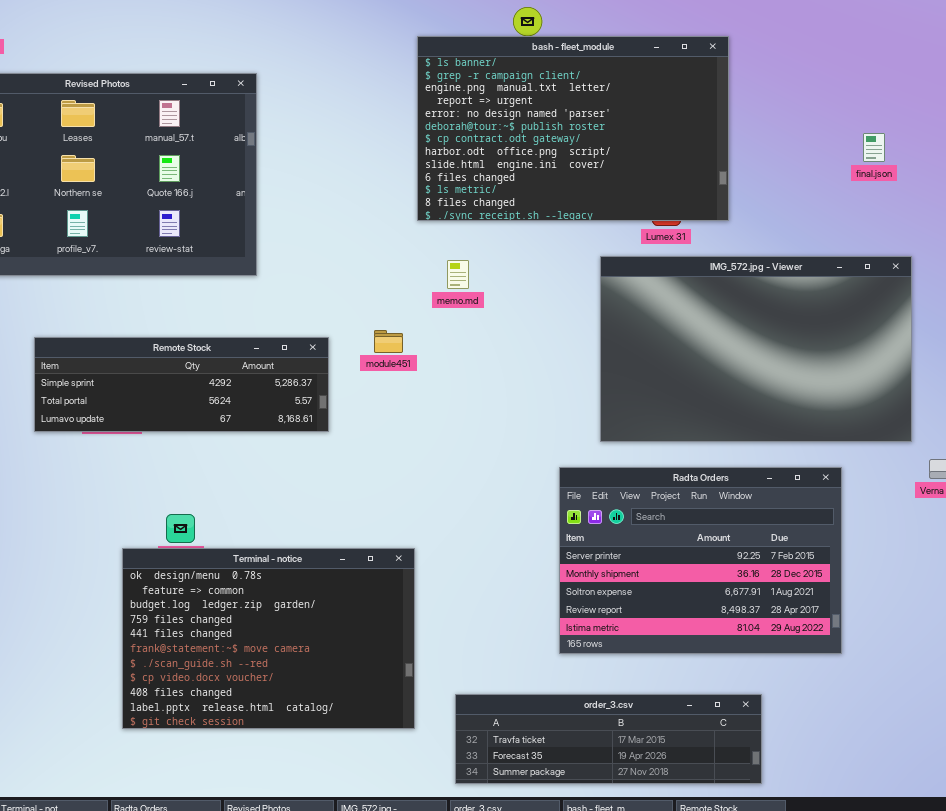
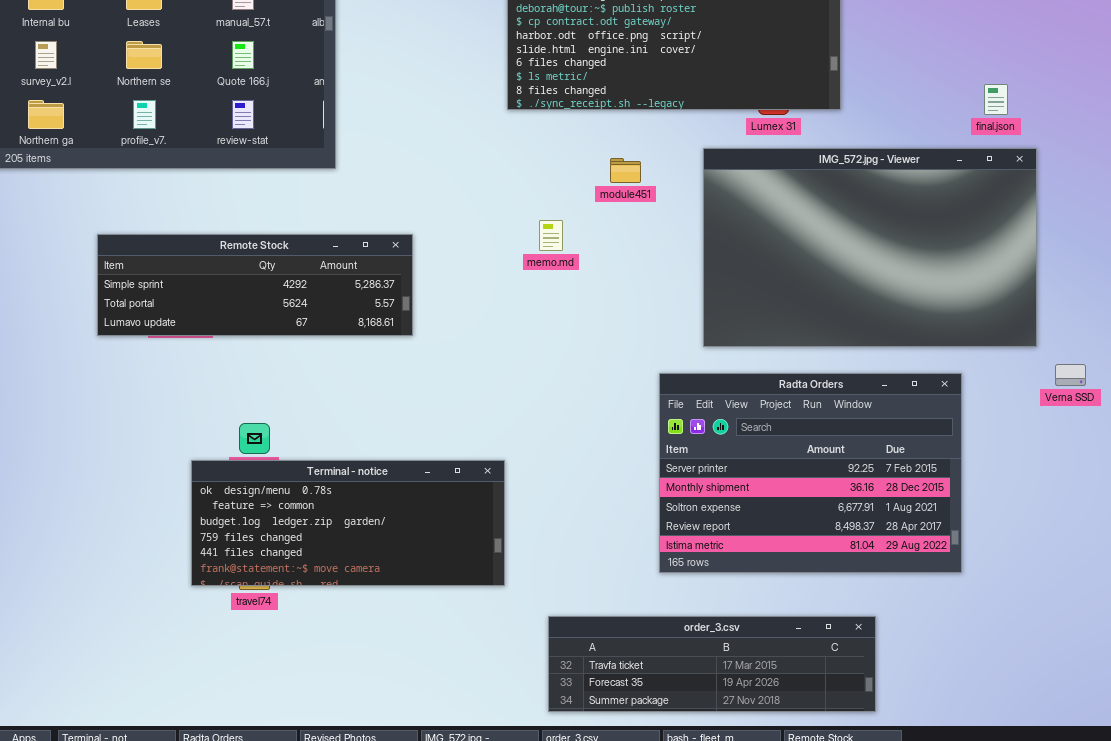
final.json: [863,133,885,162] -> [984,84,1008,115], moved
memo.md: [447,260,469,289] -> [539,220,563,251], moved
module451: [374,330,403,353] -> [610,158,641,183], moved
Terminal - notice: [122,548,415,729] -> [191,460,505,586], resized

